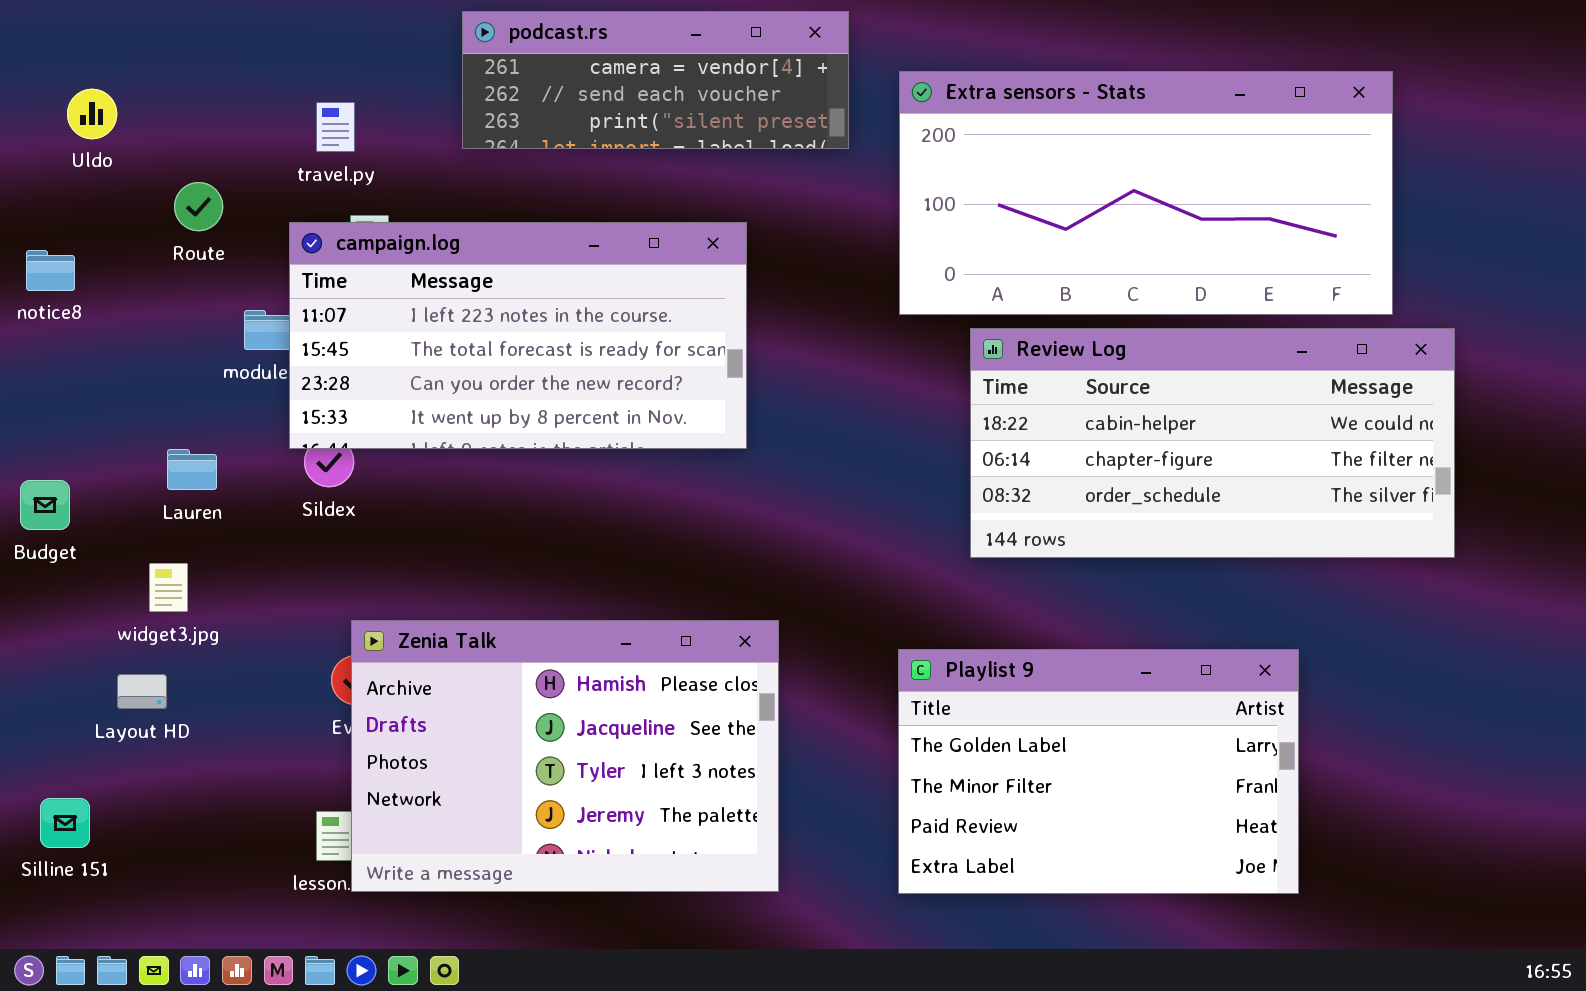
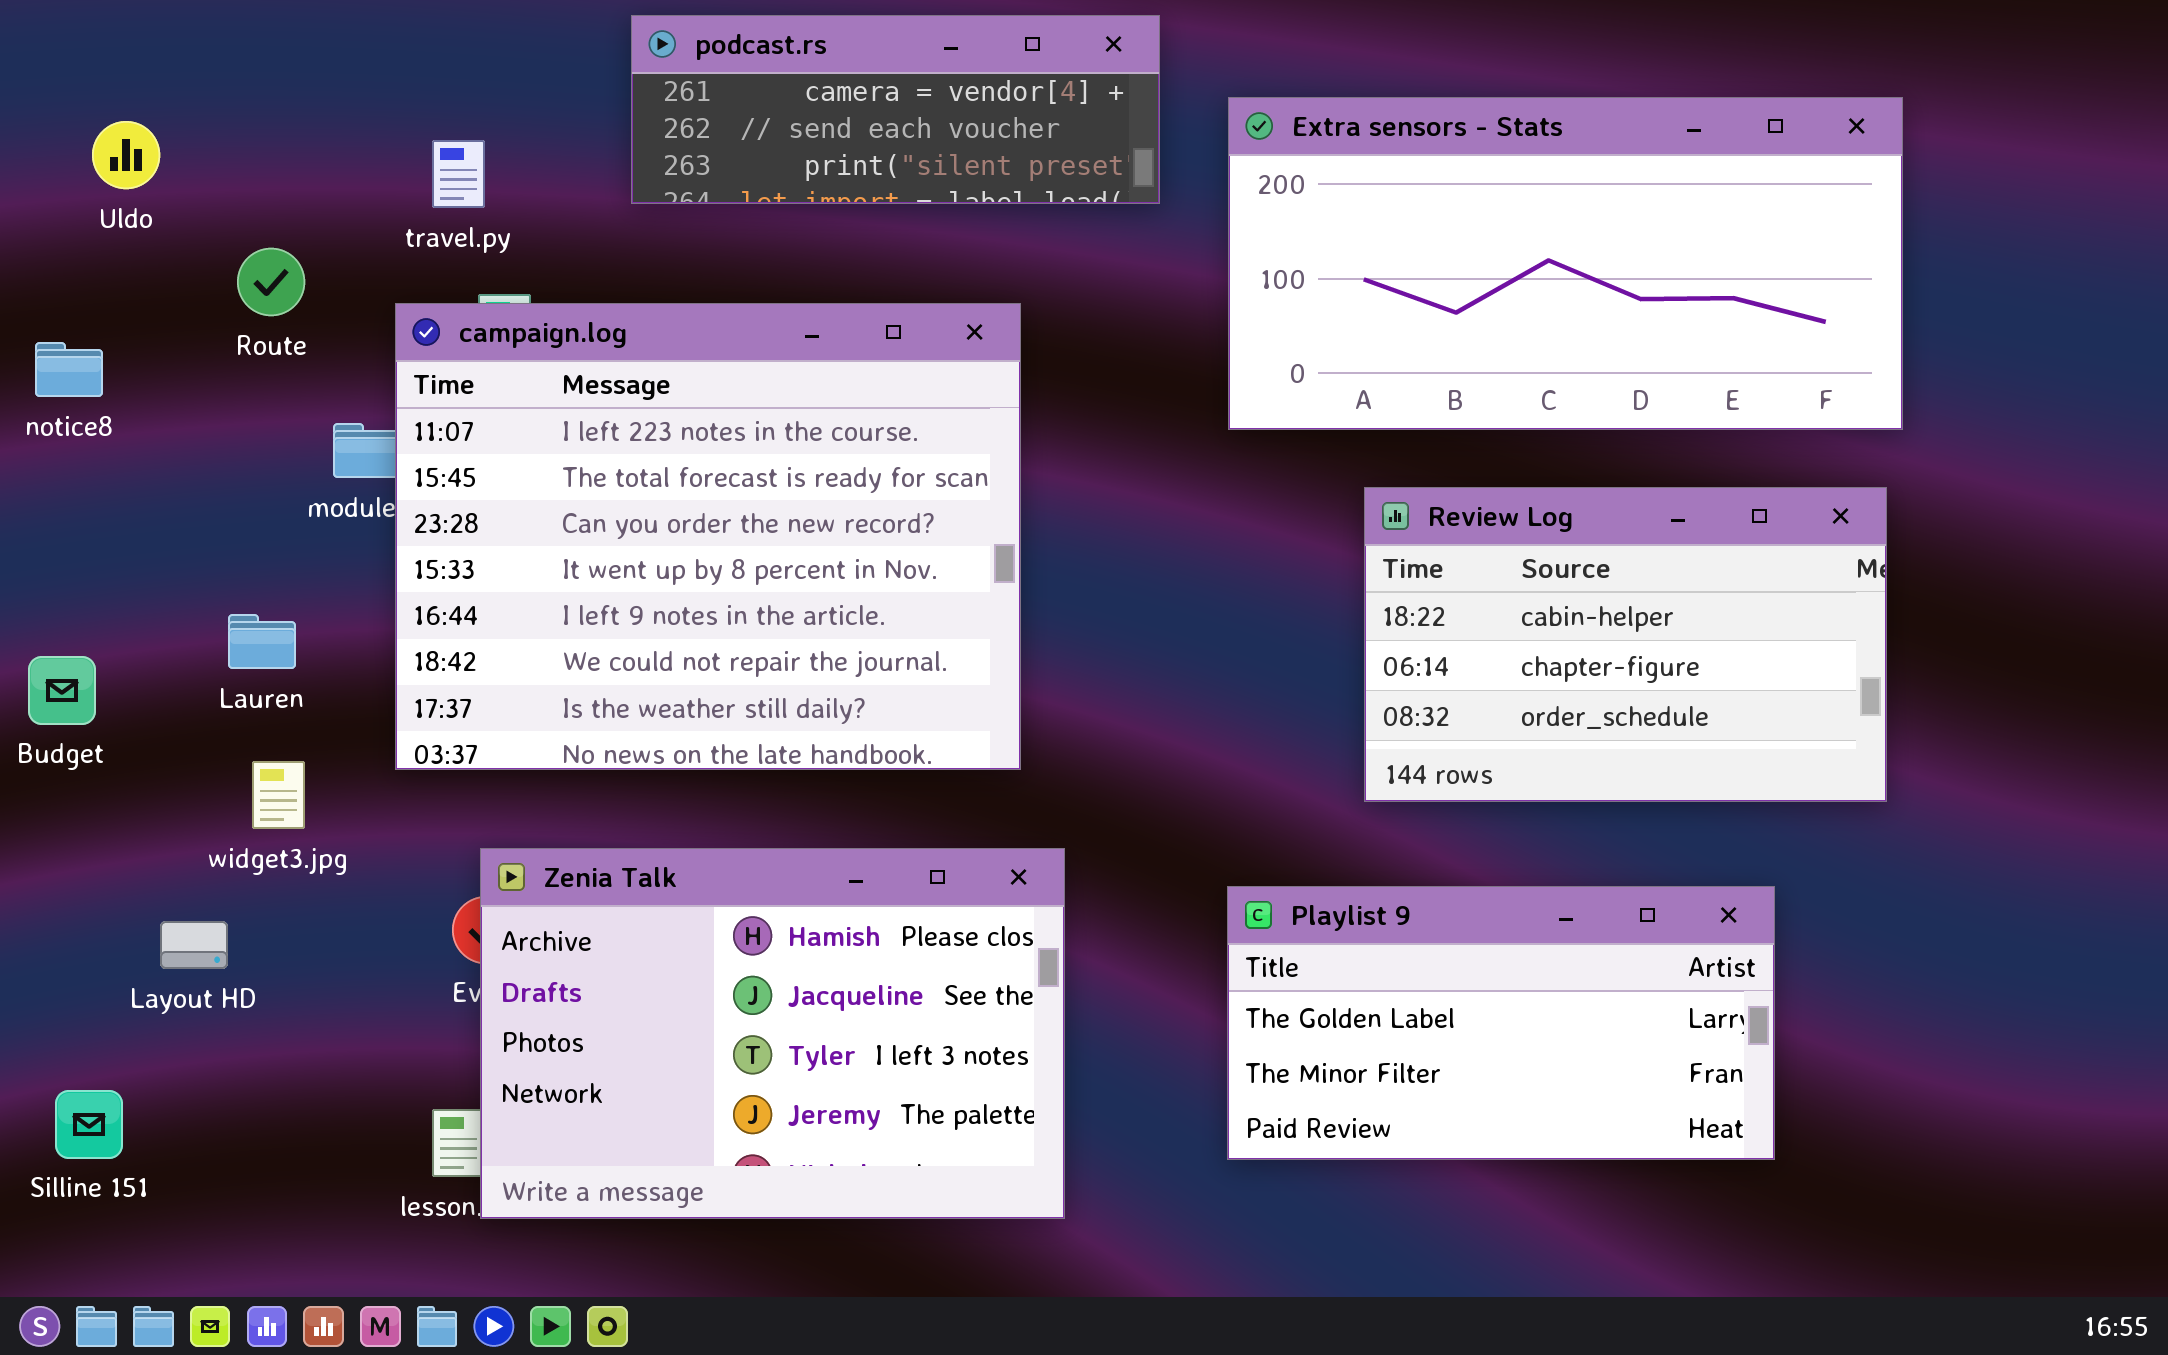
campaign.log: [289,222,747,449] -> [395,303,1021,770], resized
Review Log: [970,328,1455,558] -> [1364,487,1887,802], moved, resized
widget3.jpg: [149,563,188,612] -> [252,761,305,829], moved
Playlist 9: [898,649,1299,894] -> [1227,886,1775,1160], resized

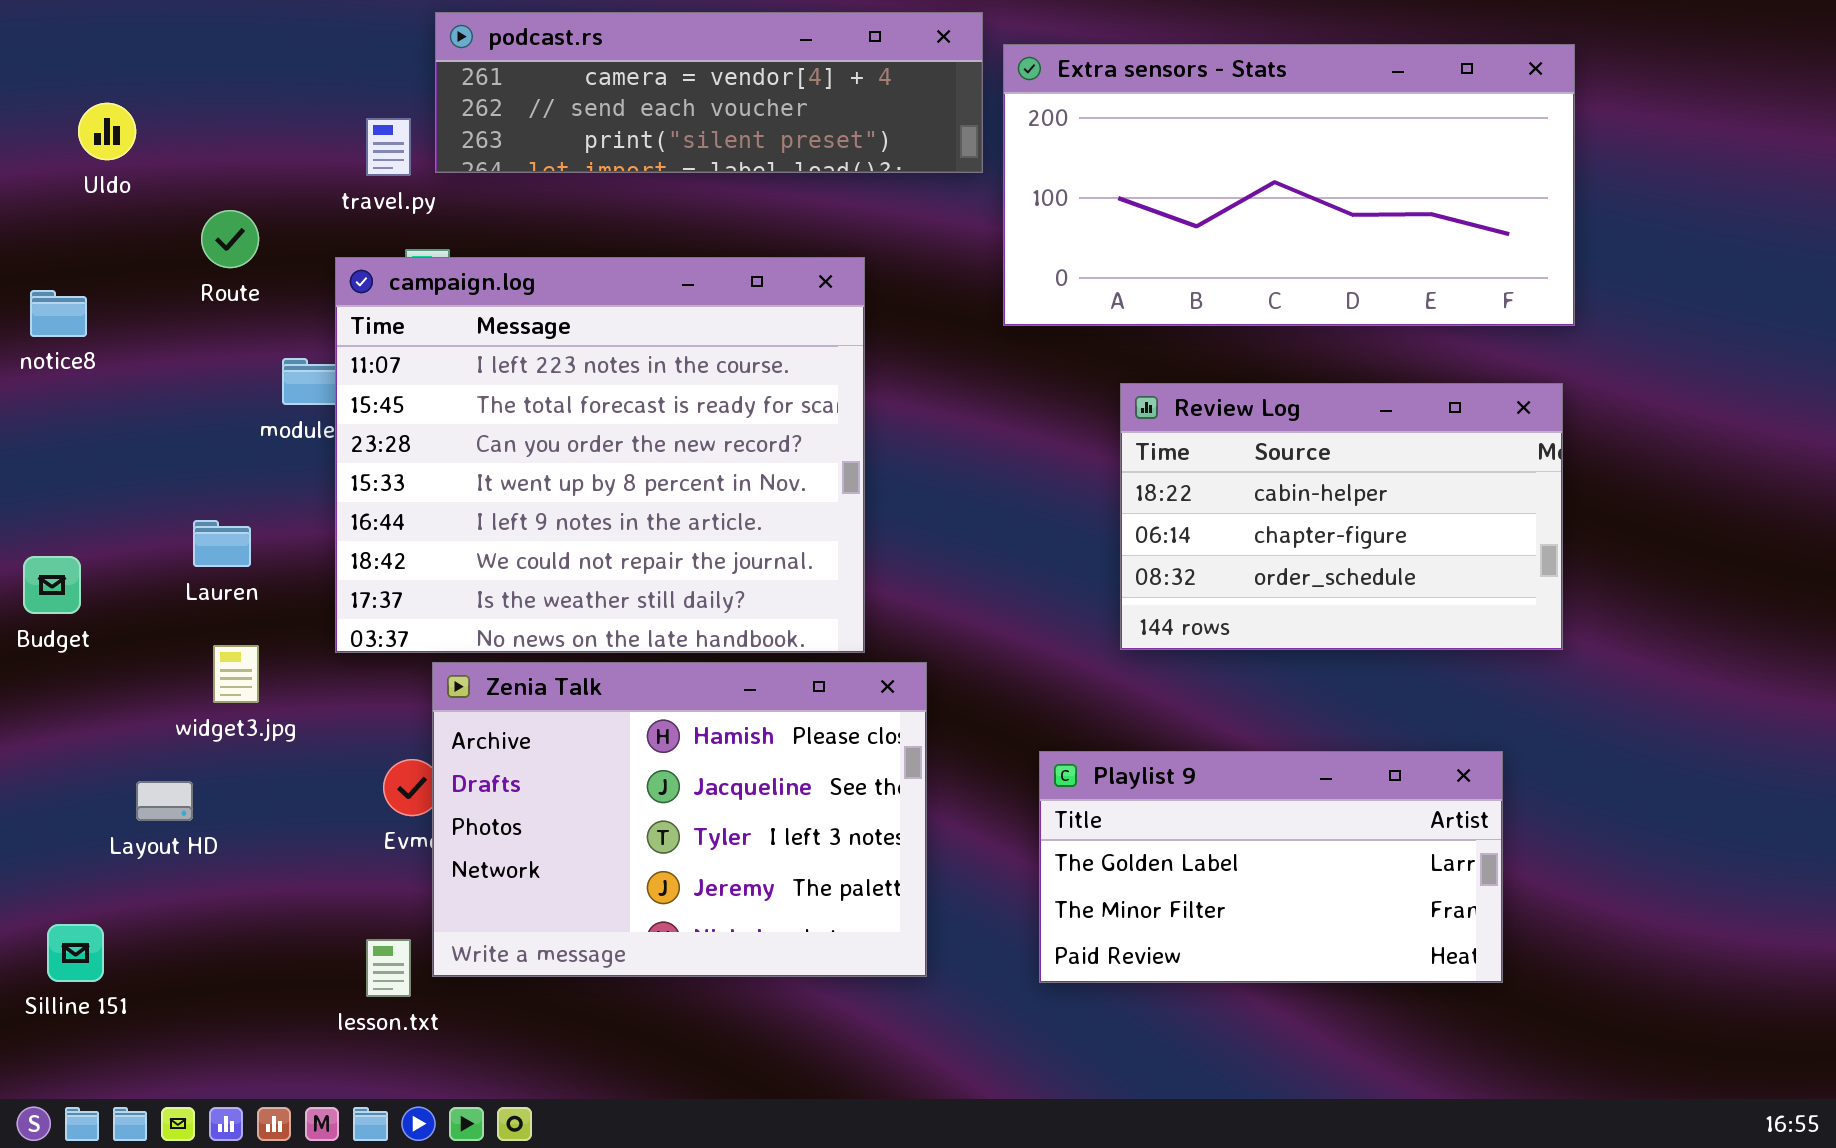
podcast.rs: [631,15,1160,204] -> [435,12,983,173], resized
Extra sensors - Stats: [1228,97,1903,430] -> [1003,44,1575,326], moved
Review Log: [1364,487,1887,802] -> [1120,383,1563,650], moved
Zenia Talk: [480,848,1065,1219] -> [432,662,927,977], moved

